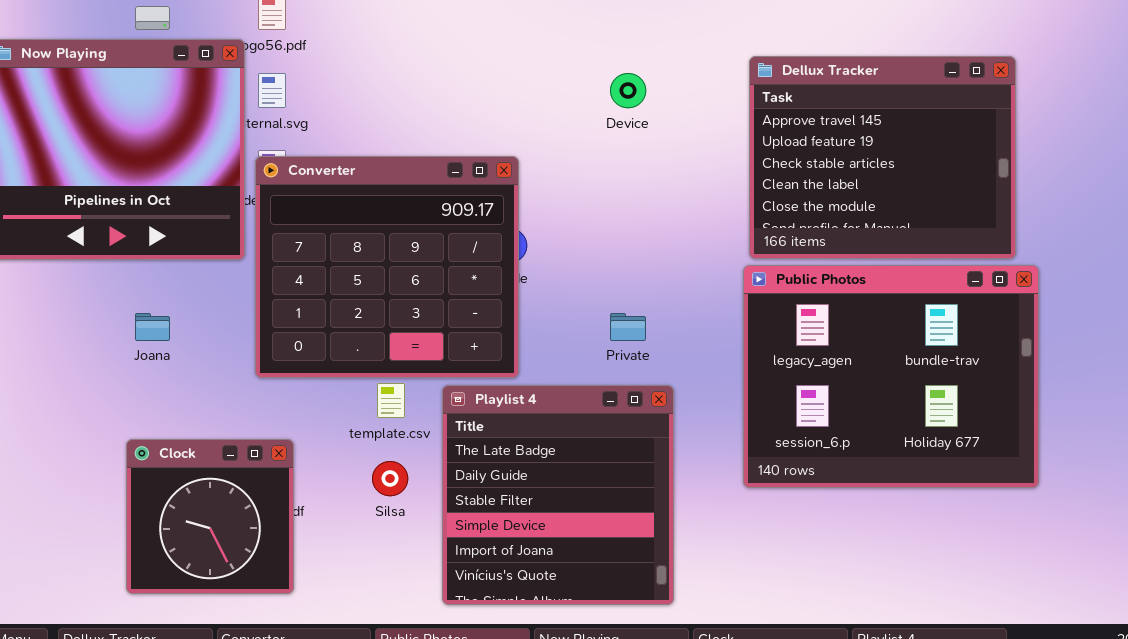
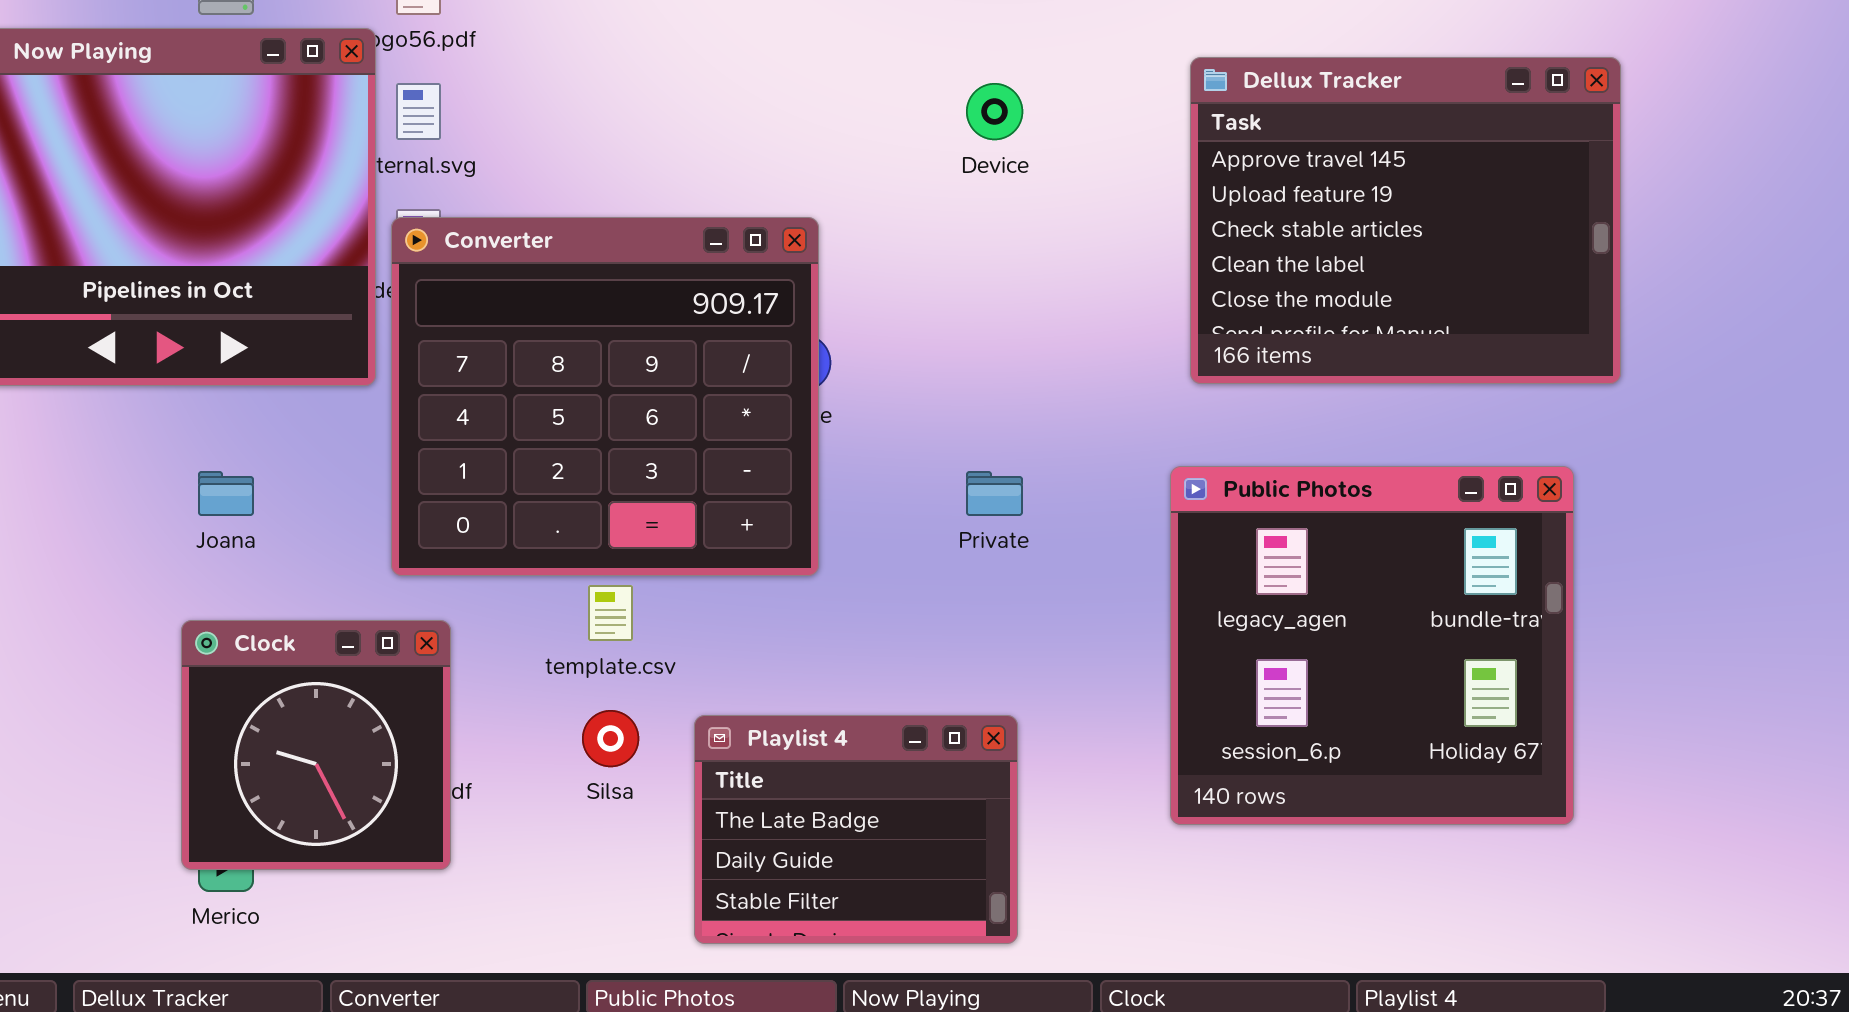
Public Photos: [743,265,1039,488] -> [1170,466,1574,825], moved, resized
Playlist 4: [442,385,674,605] -> [694,715,1018,944], resized
Clock: [126,439,294,594] -> [181,620,451,870], moved

